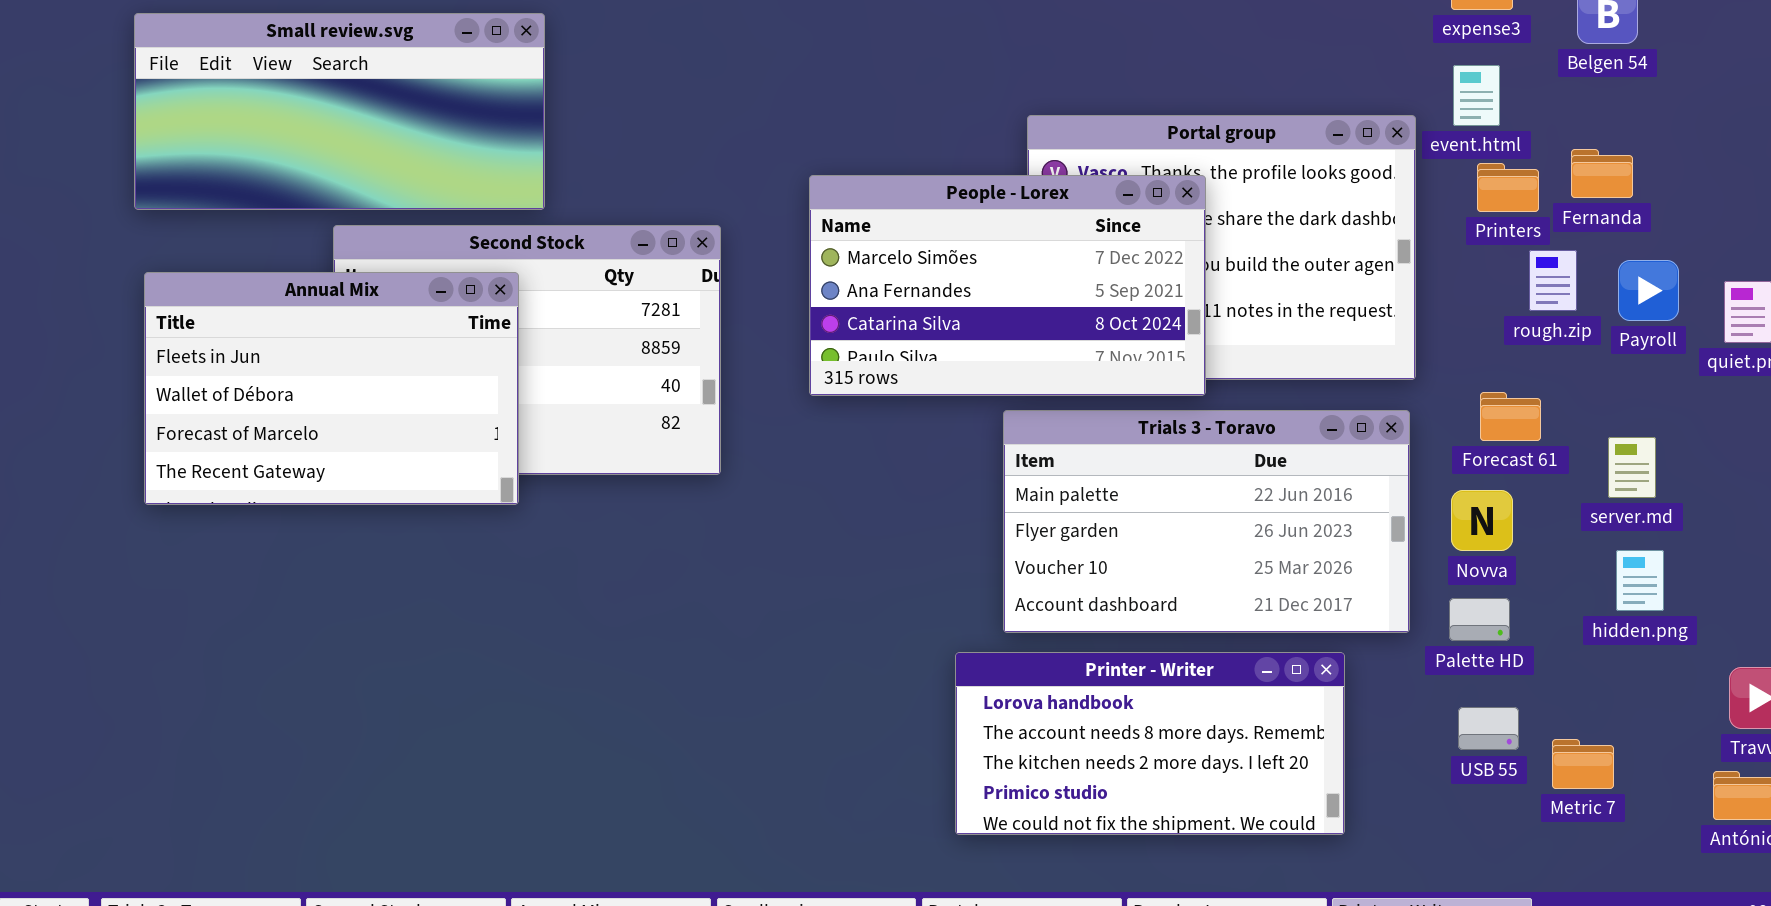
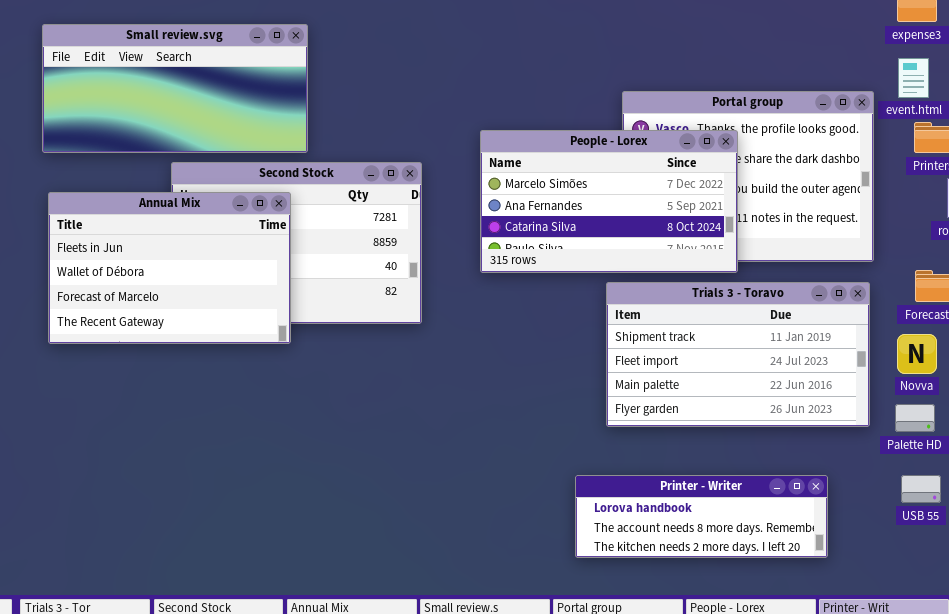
Trials 3 - Toravo: [1003,410,1410,633] -> [606,282,870,427], scrolled up 2 rows
Printer - Writer: [955,652,1345,835] -> [575,475,828,558], resized

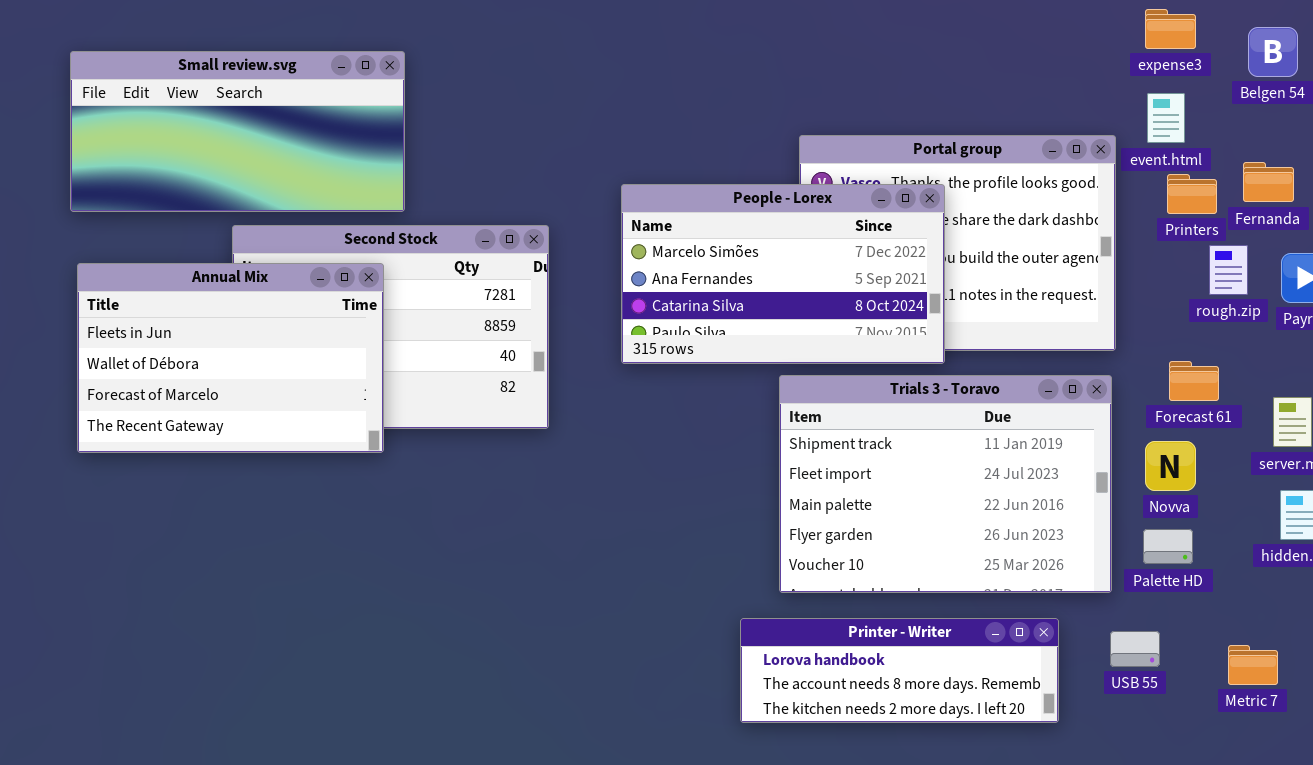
Trials 3 - Toravo: [606,282,870,427] -> [779,375,1112,593], resized
USB 55: [901,475,941,503] -> [1110,631,1160,667], moved

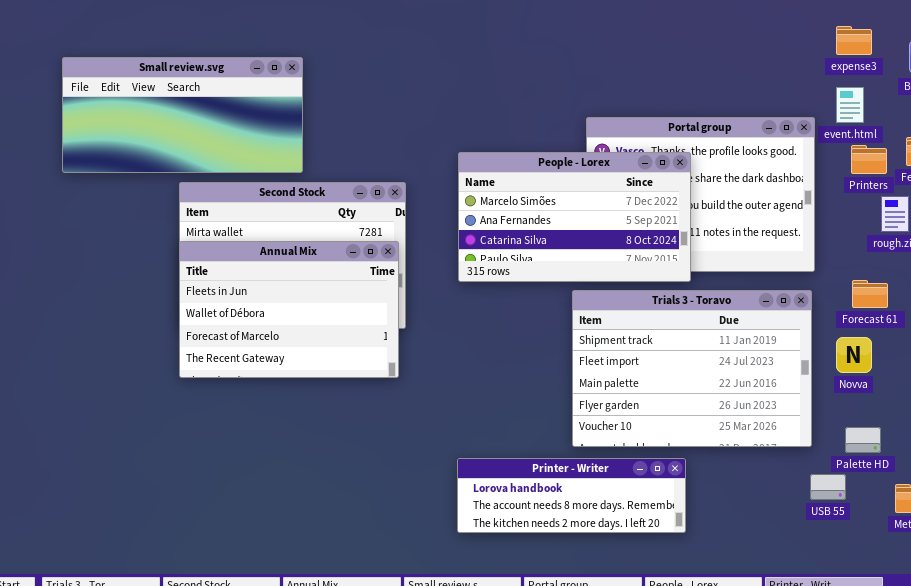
Annual Mix: [77,263,384,453] -> [179,241,399,378], moved
Palette HD: [1143,529,1193,564] -> [845,427,881,453], moved
Printer - Writer: [740,618,1059,723] -> [457,458,686,533], moved

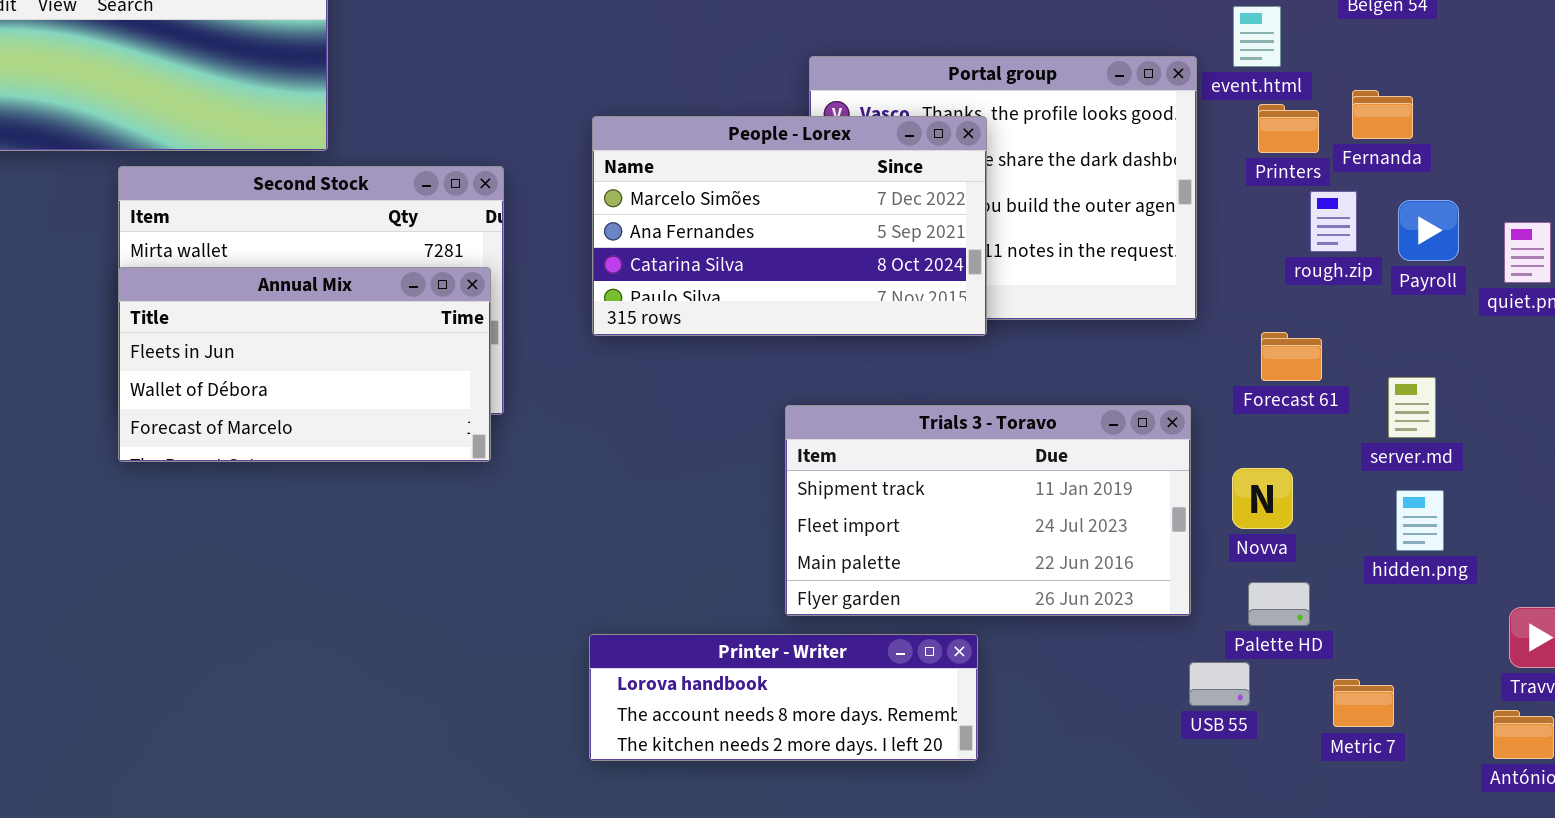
Annual Mix: [179,241,399,378] -> [118,267,491,462], resized
Trials 3 - Toravo: [572,290,812,447] -> [785,405,1191,616], resized
Novva: [836,337,872,373] -> [1232,468,1293,529], moved

